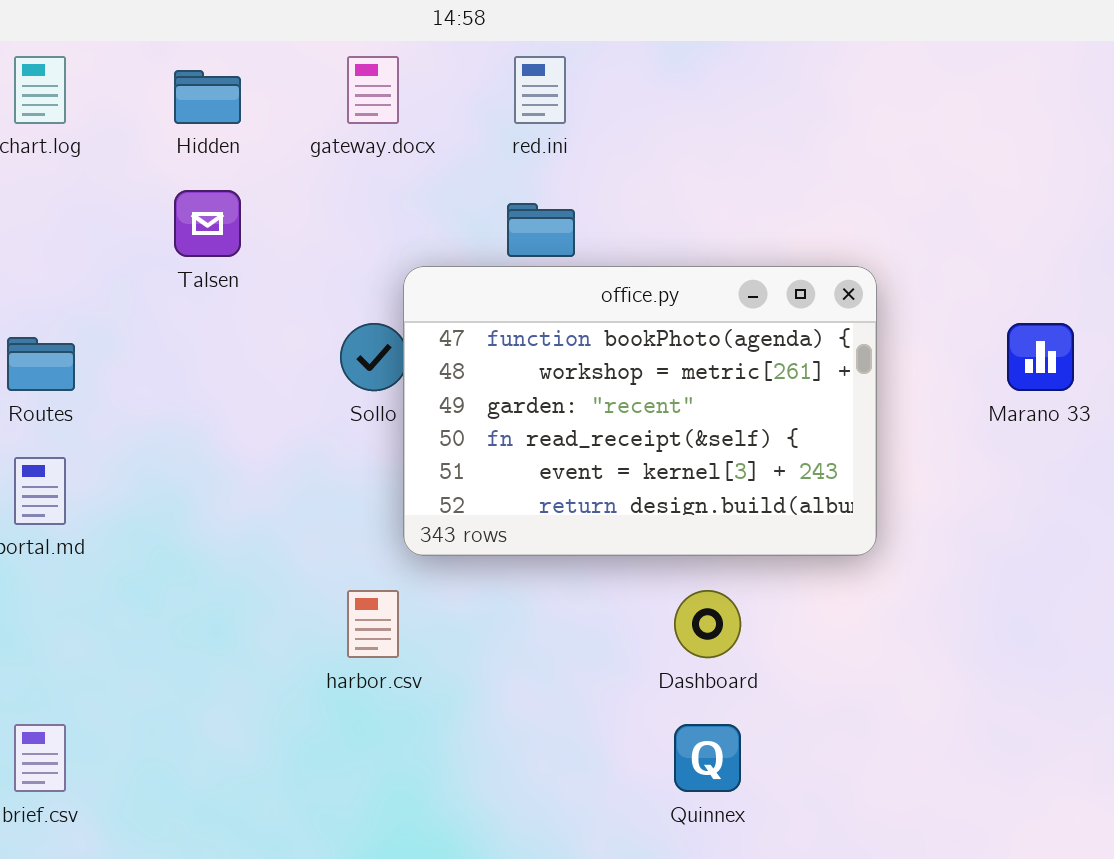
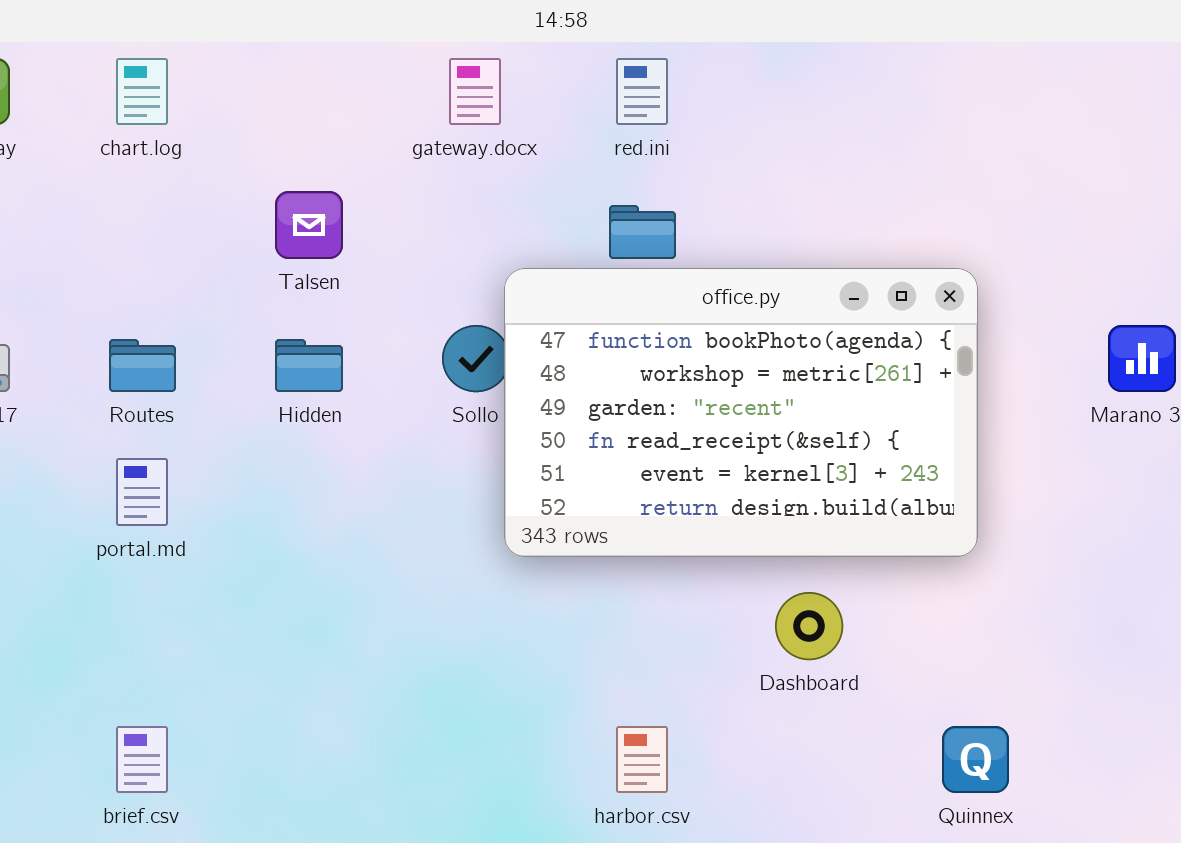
Hidden: [174,70,241,124] -> [275,339,343,392], moved
harbor.csv: [347,590,399,658] -> [616,726,668,793], moved
Quinnex: [674,724,741,792] -> [942,726,1009,793], moved

